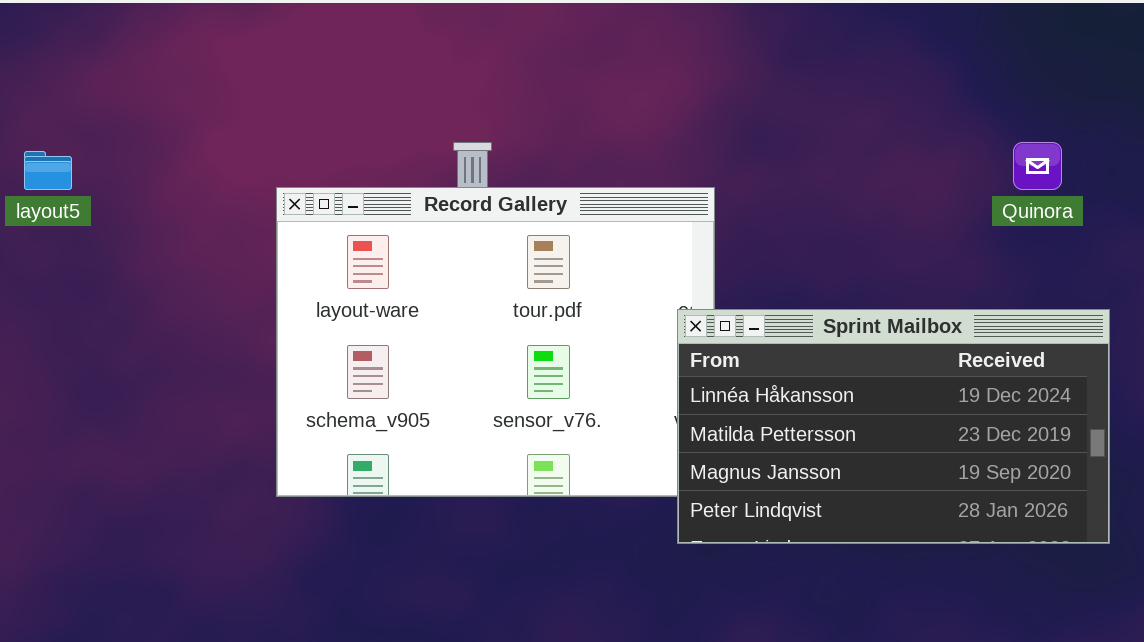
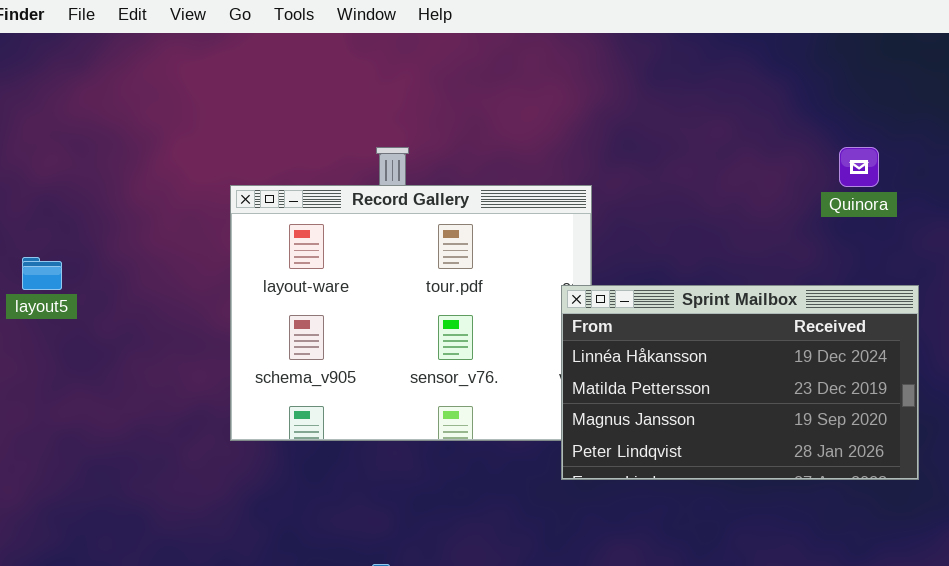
layout5: [24,151,72,190] -> [22,257,62,290], moved

